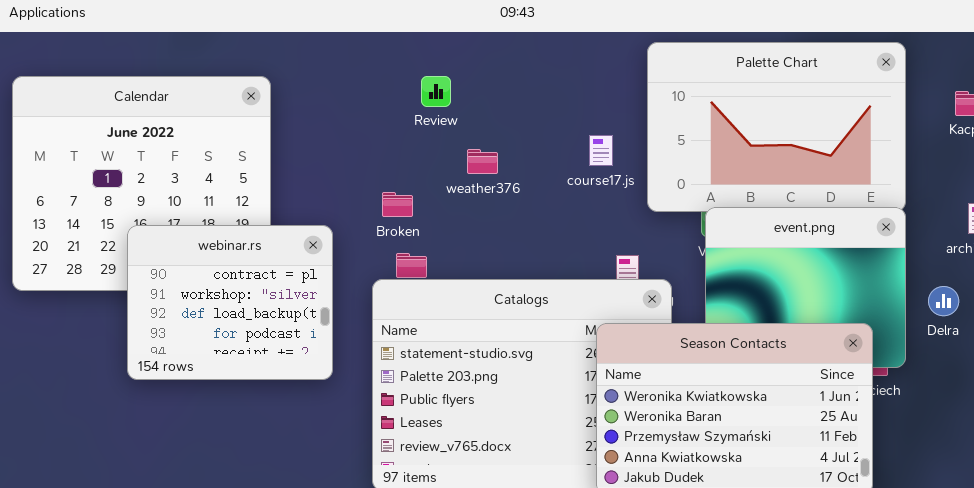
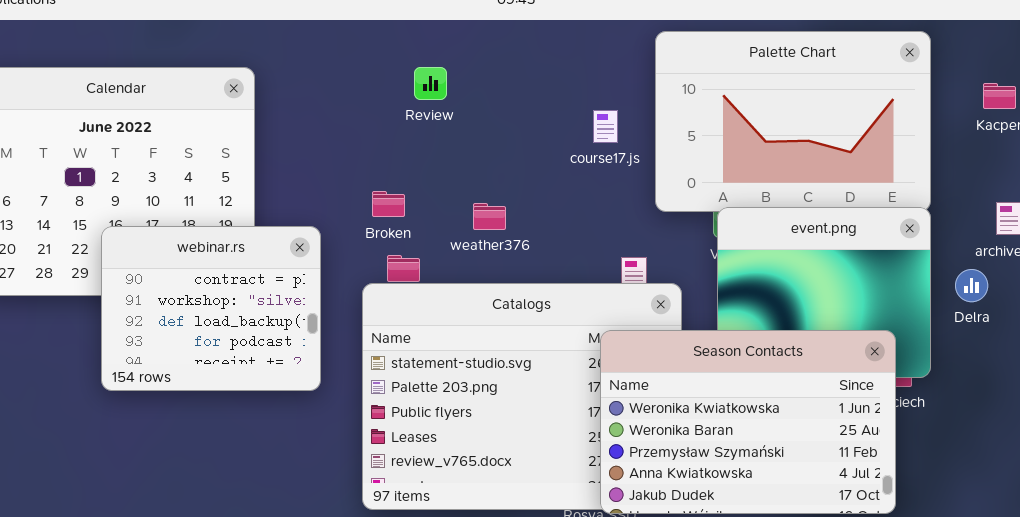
course17.js: [589,135,613,166] -> [593,110,618,143], moved
weather376: [467,149,498,174] -> [473,203,506,230], moved
Delra: [928,286,959,316] -> [955,269,988,302], moved

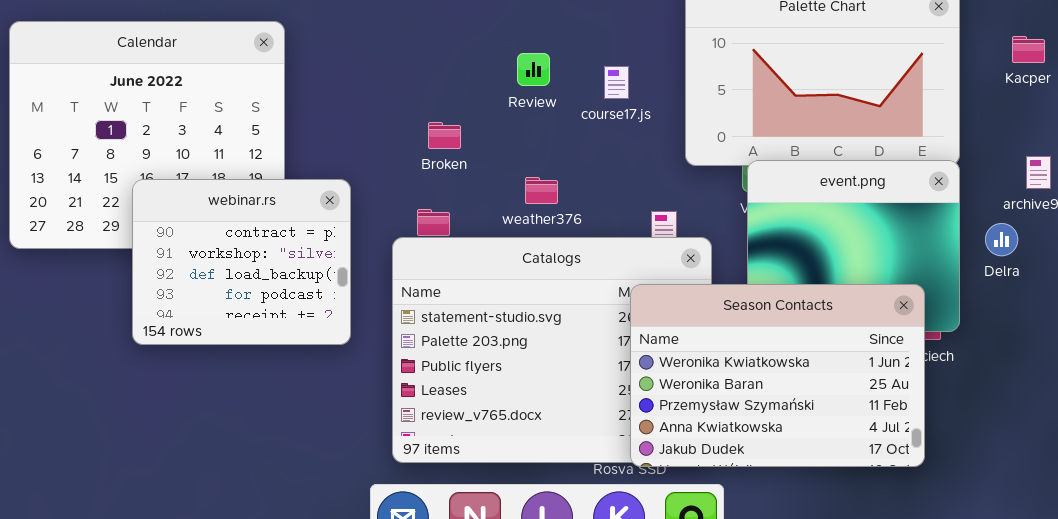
Review: [414,67,447,100] -> [517,53,550,86], moved
course17.js: [593,110,618,143] -> [604,66,629,99], moved
Broken: [372,191,405,217] -> [428,122,461,149], moved
weather376: [473,203,506,230] -> [525,177,558,204], moved

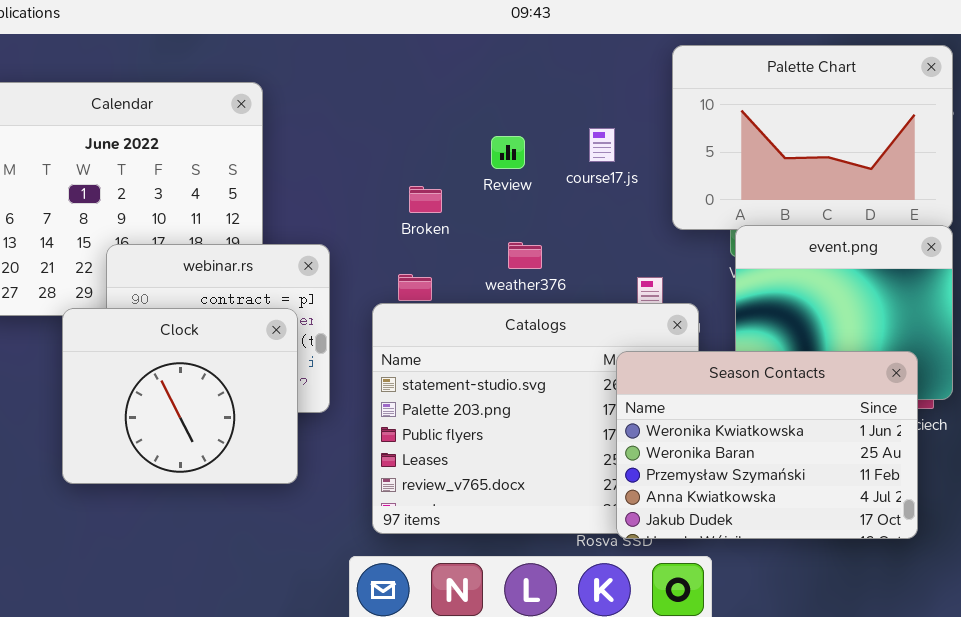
Review: [517,53,550,86] -> [491,136,525,169], moved
Clock: none -> [62,308,298,484], opened

